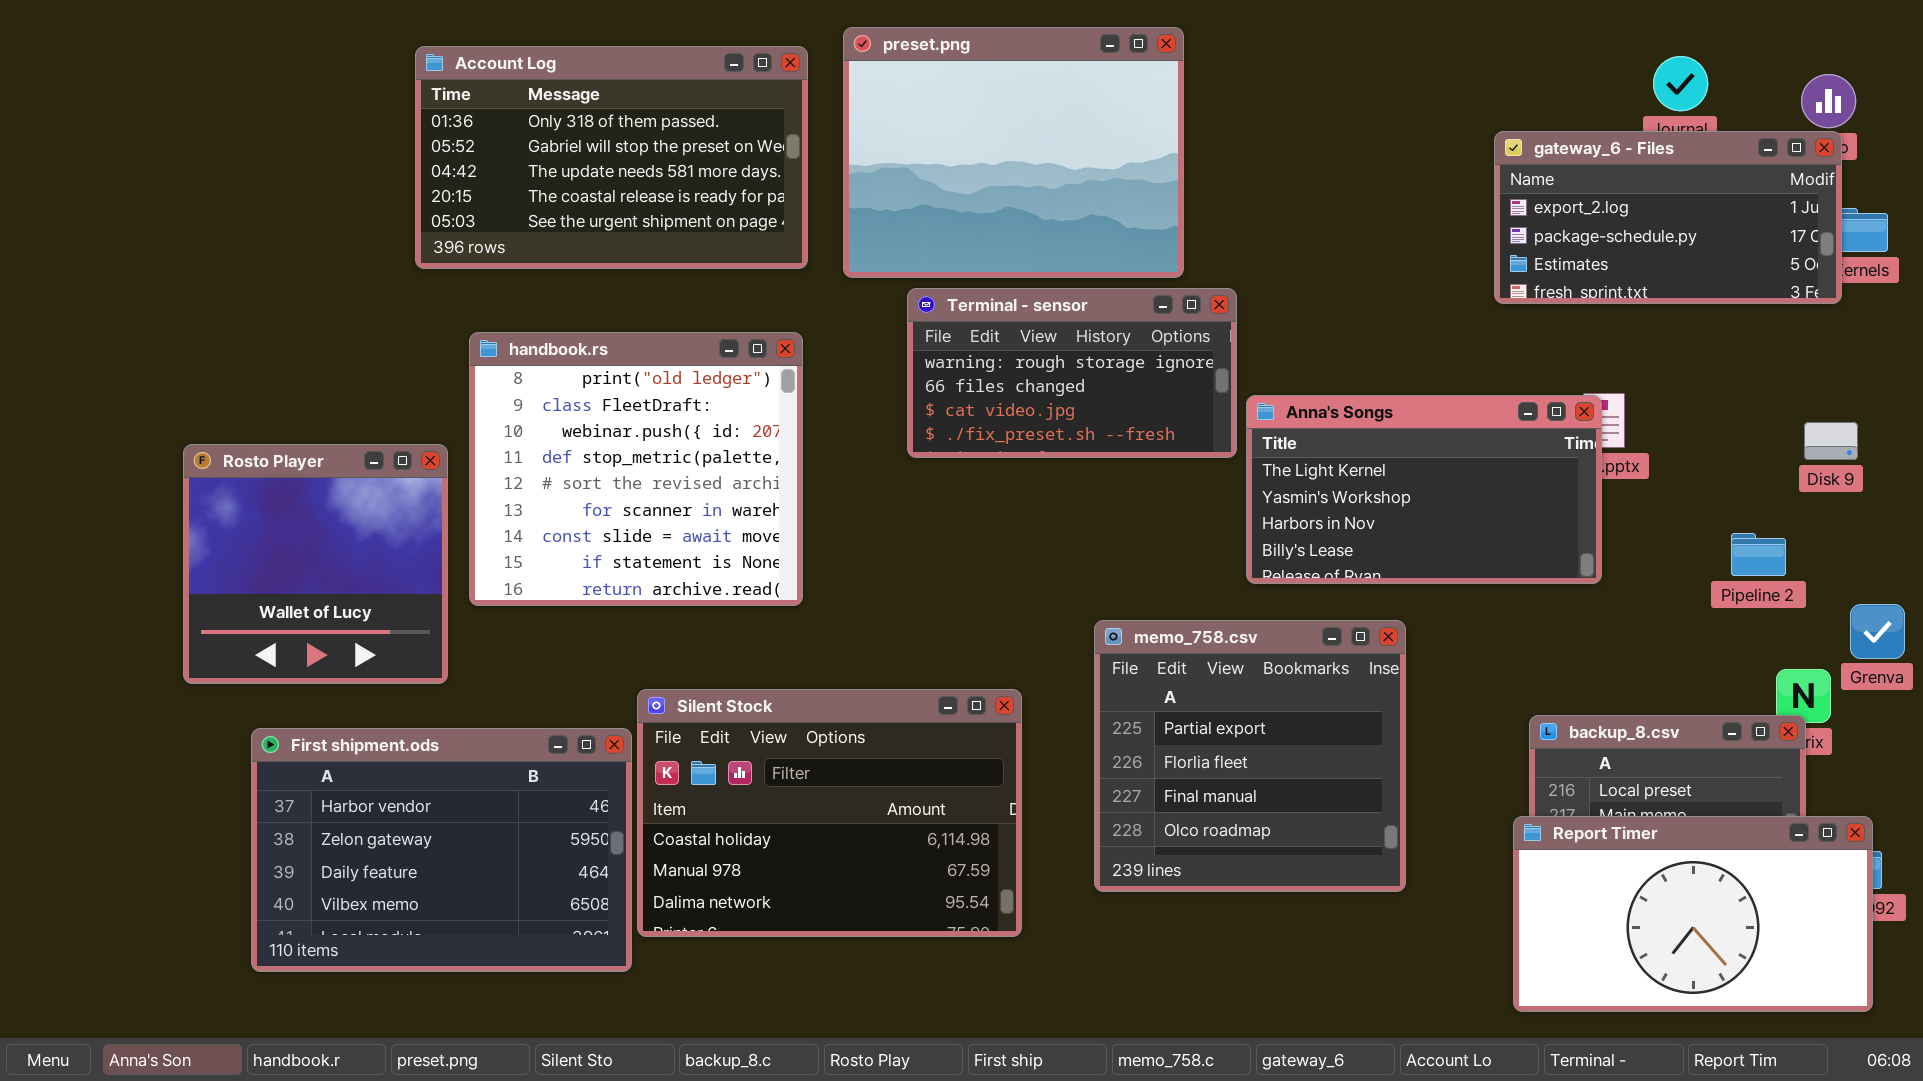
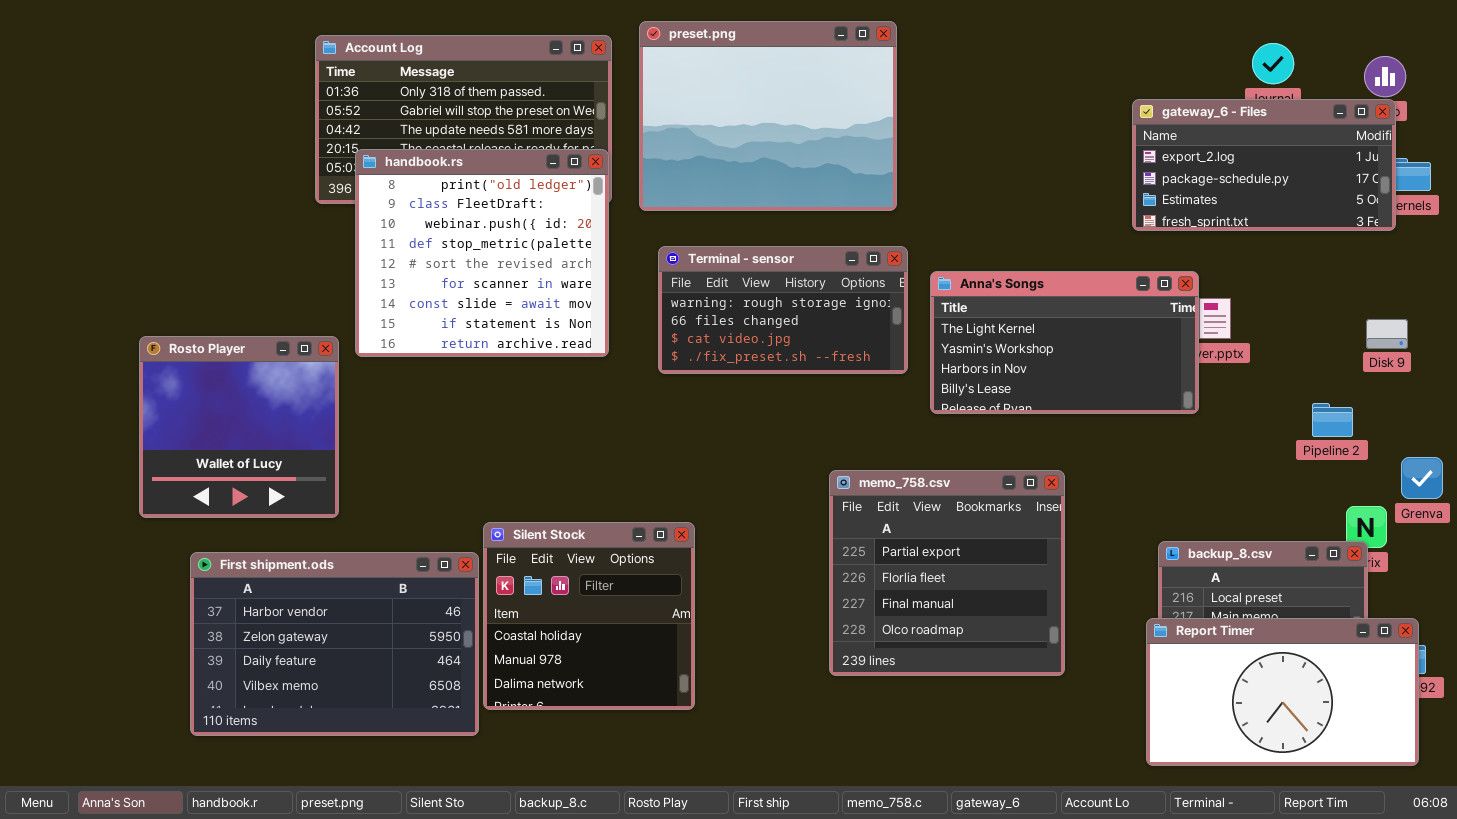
Terminal - sensor: [907,288,1237,458] -> [658,246,908,374], moved
handbook.rs: [469,332,803,606] -> [355,149,609,357], moved
Anna's Songs: [1246,395,1602,584] -> [930,271,1199,414], moved
Silent Stock: [637,689,1022,937] -> [483,522,695,710], resized

